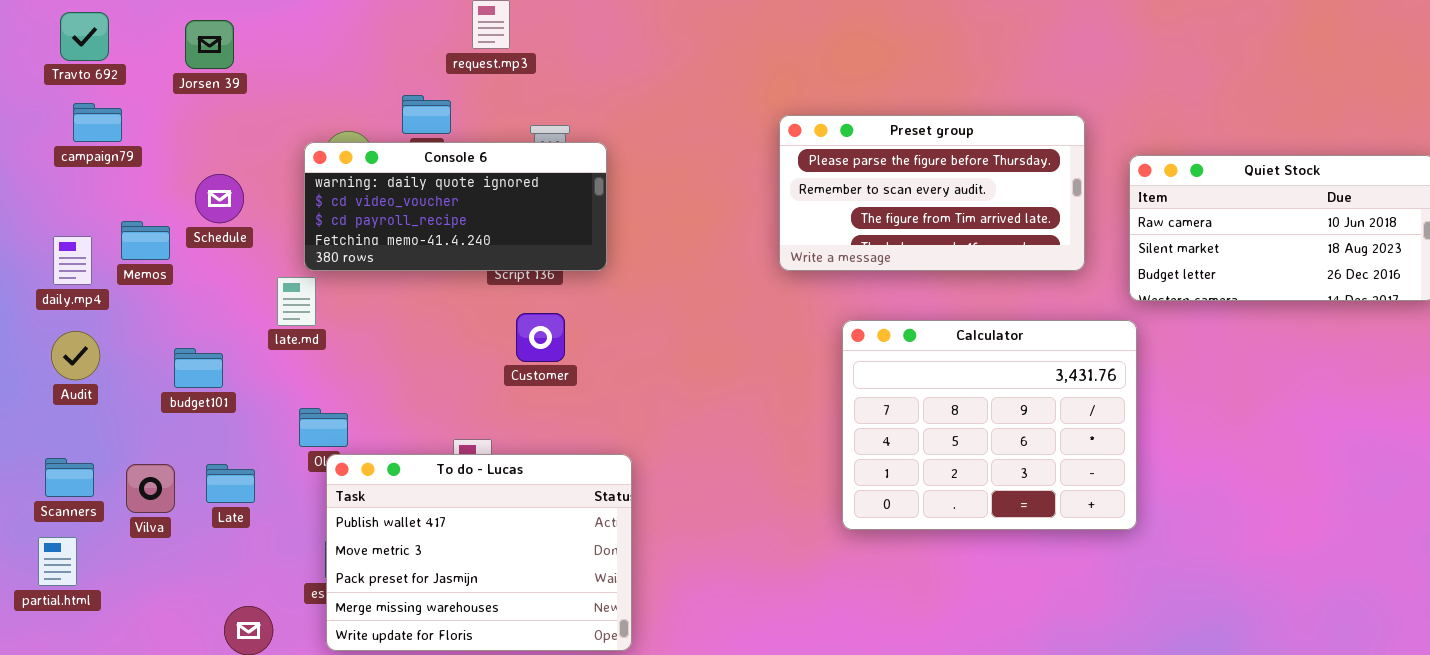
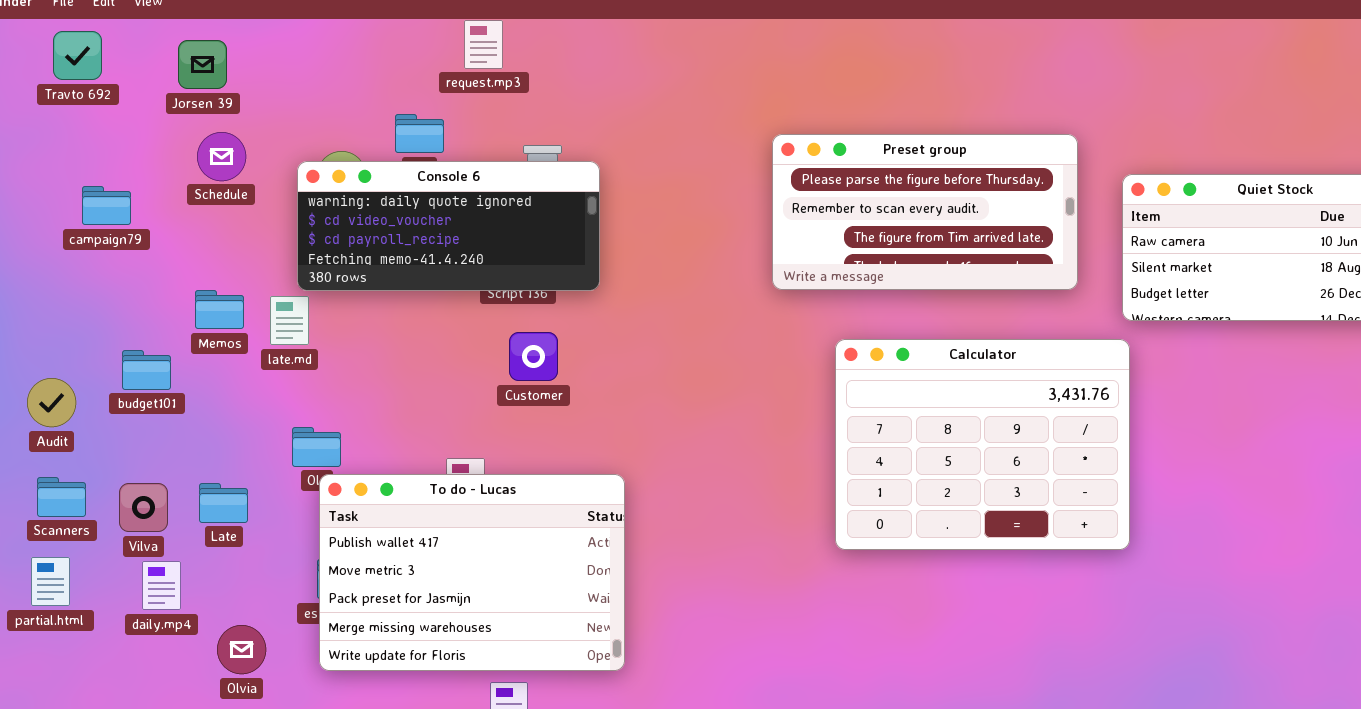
campaign79: [73,103,122,142] -> [82,186,131,225], moved
Schedule: [195,174,244,223] -> [197,132,246,181], moved
Memos: [121,221,170,260] -> [195,290,244,329], moved
daily.mp4: [53,236,92,285] -> [142,561,181,610], moved
Audit: [51,331,100,380] -> [27,378,76,427], moved
budget101: [174,348,223,388] -> [122,350,171,390], moved

